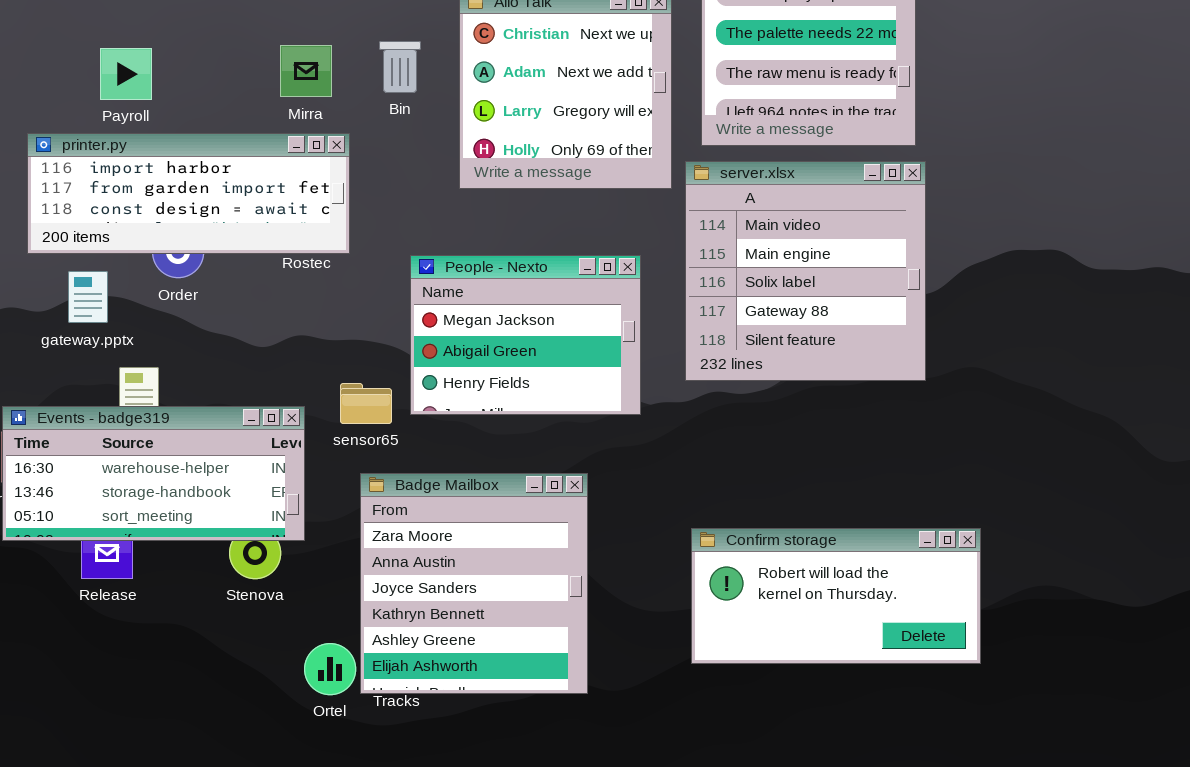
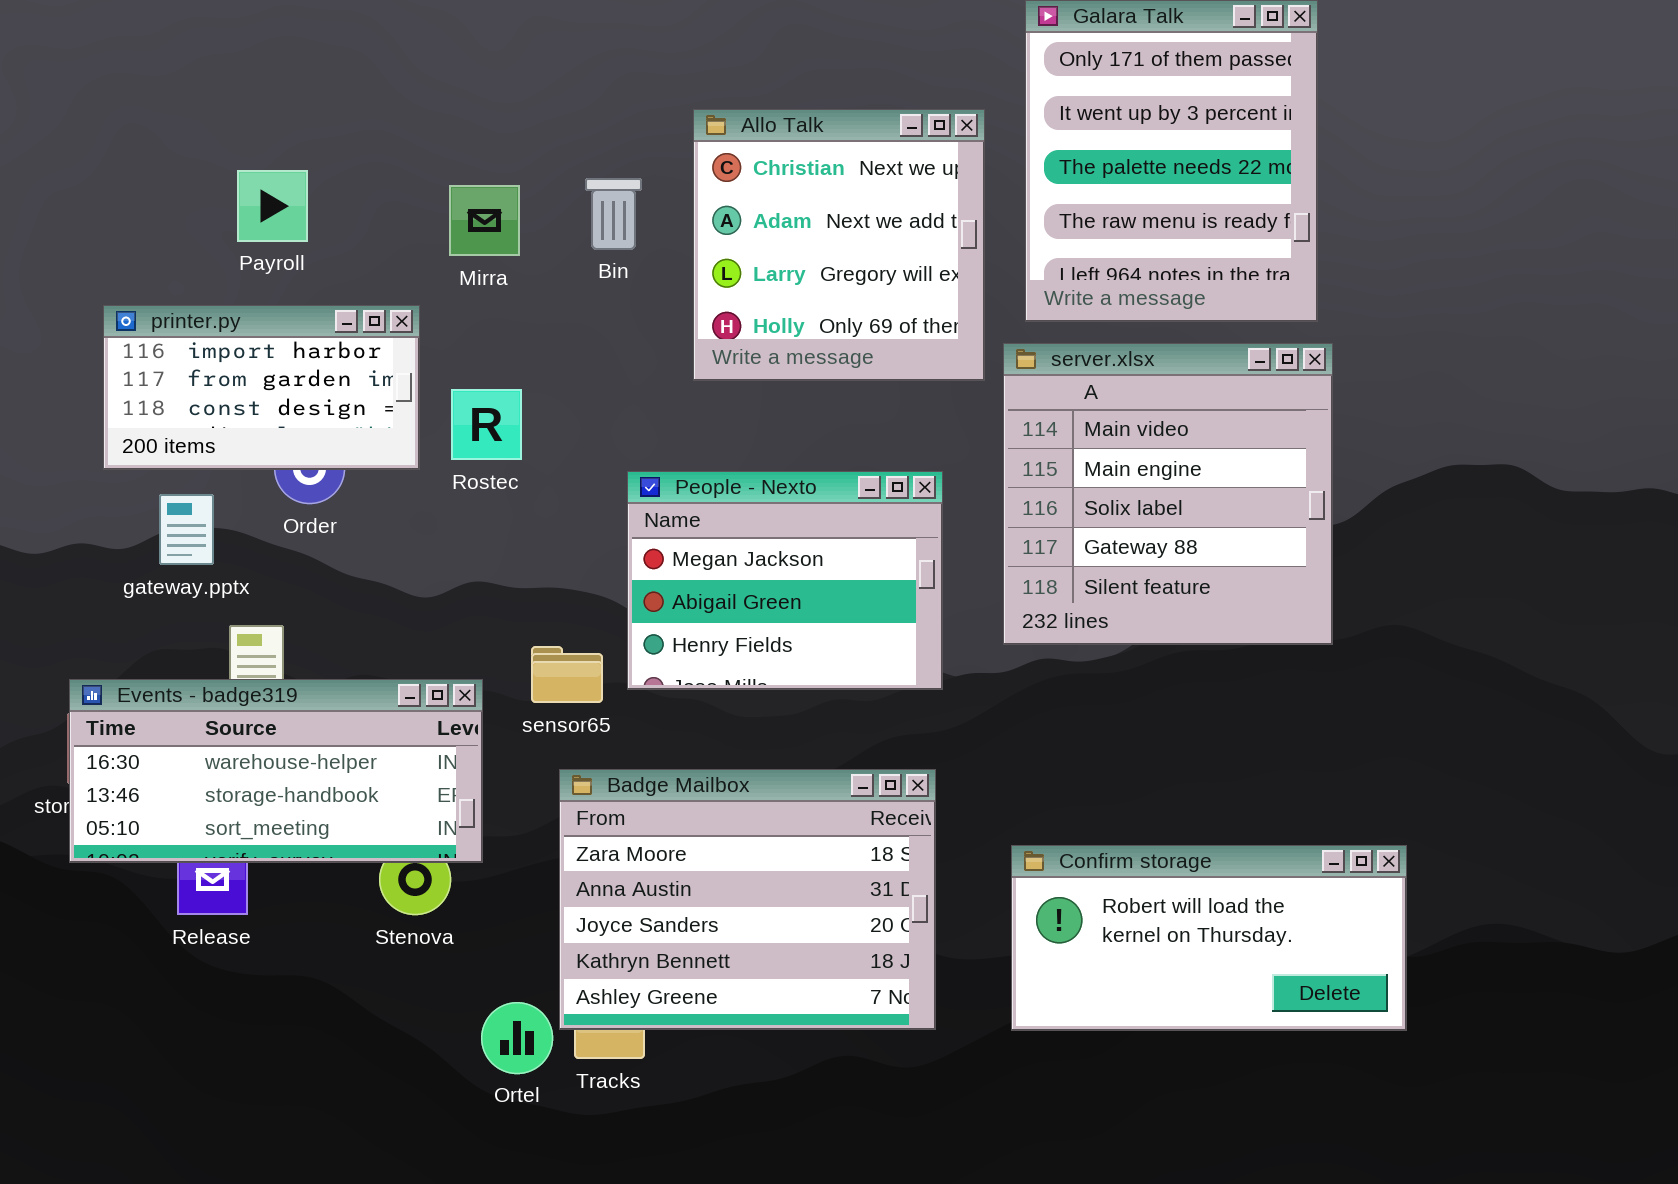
Payroll: [100,48,152,100] -> [237,170,308,242], moved
printer.py: [27,133,350,254] -> [103,305,420,470], resized
Badge Mailbox: [360,473,588,694] -> [559,769,936,1030], resized

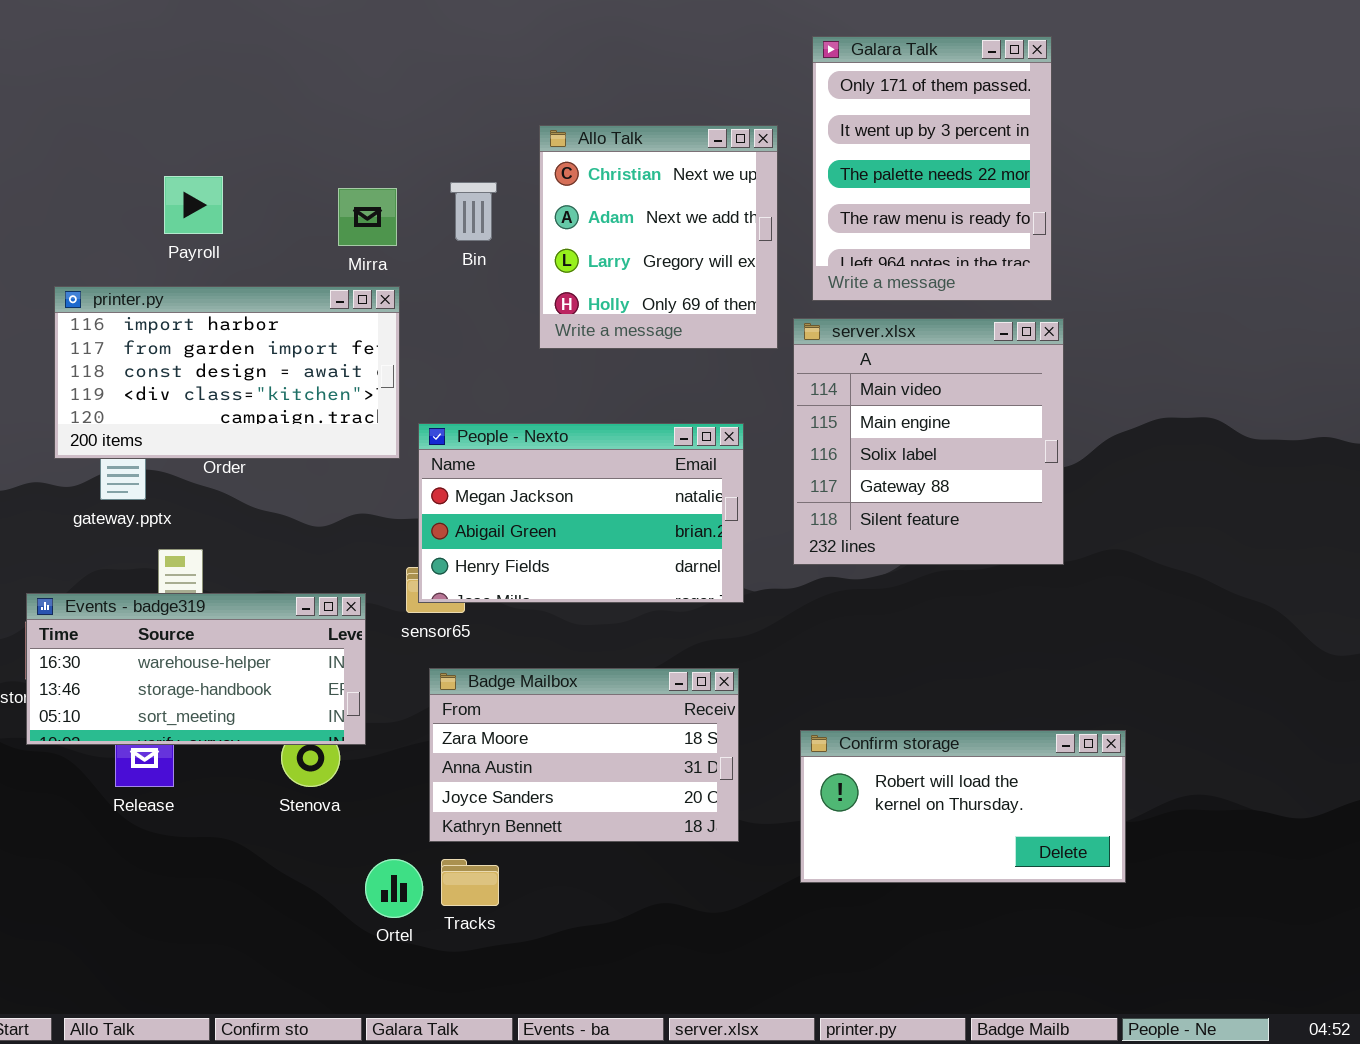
printer.py: [103,305,420,470] -> [54,286,400,459], resized
People - Nexto: [627,471,943,690] -> [418,423,744,603], resized
Badge Mailbox: [559,769,936,1030] -> [429,668,739,842], resized

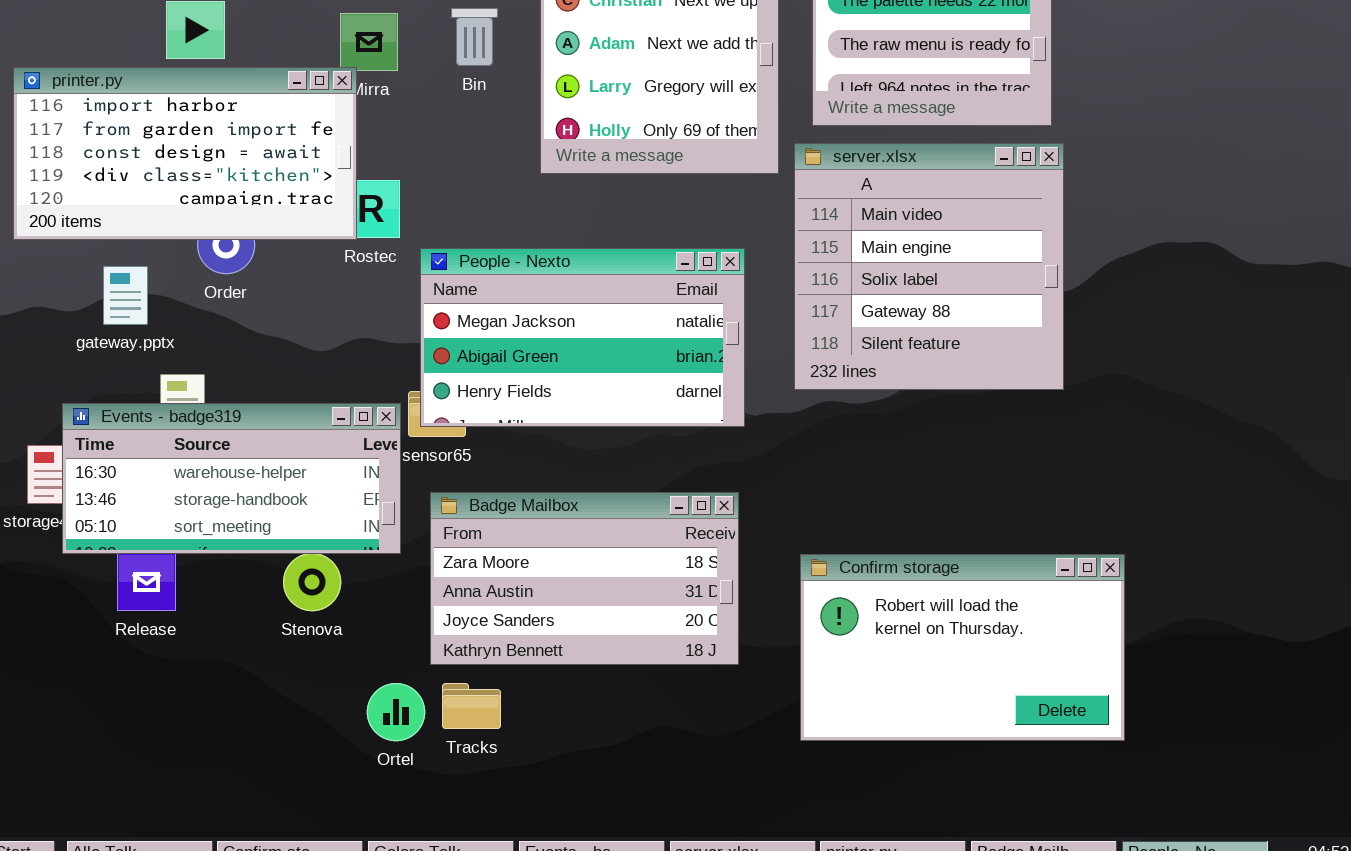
printer.py: [54,286,400,459] -> [13,67,357,240], moved
Events - badge319: [26,593,366,745] -> [62,403,401,554], moved
Confirm storage: [800,730,1126,883] -> [800,554,1125,741], resized

